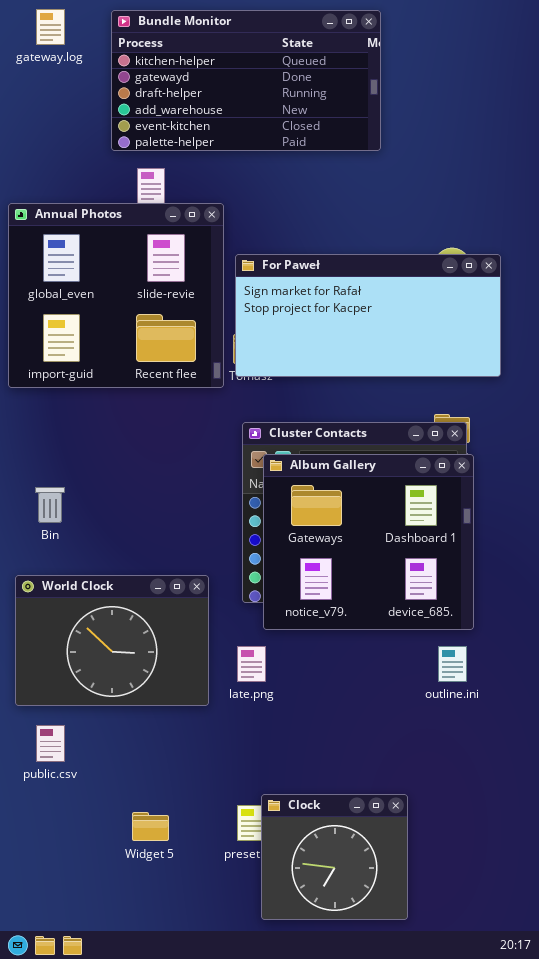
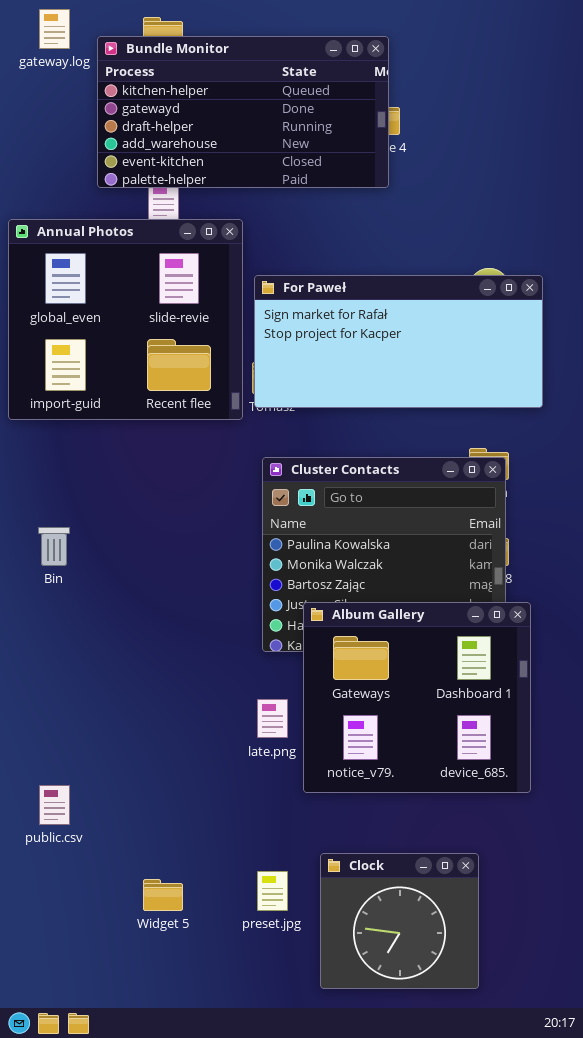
Bundle Monitor: [111,10,381,151] -> [97,36,389,188], moved
Album Gallery: [263,454,474,630] -> [303,602,531,793], moved
World Clock: [15,575,209,706] -> none, closed
Clock: [261,794,408,920] -> [320,853,479,989], moved

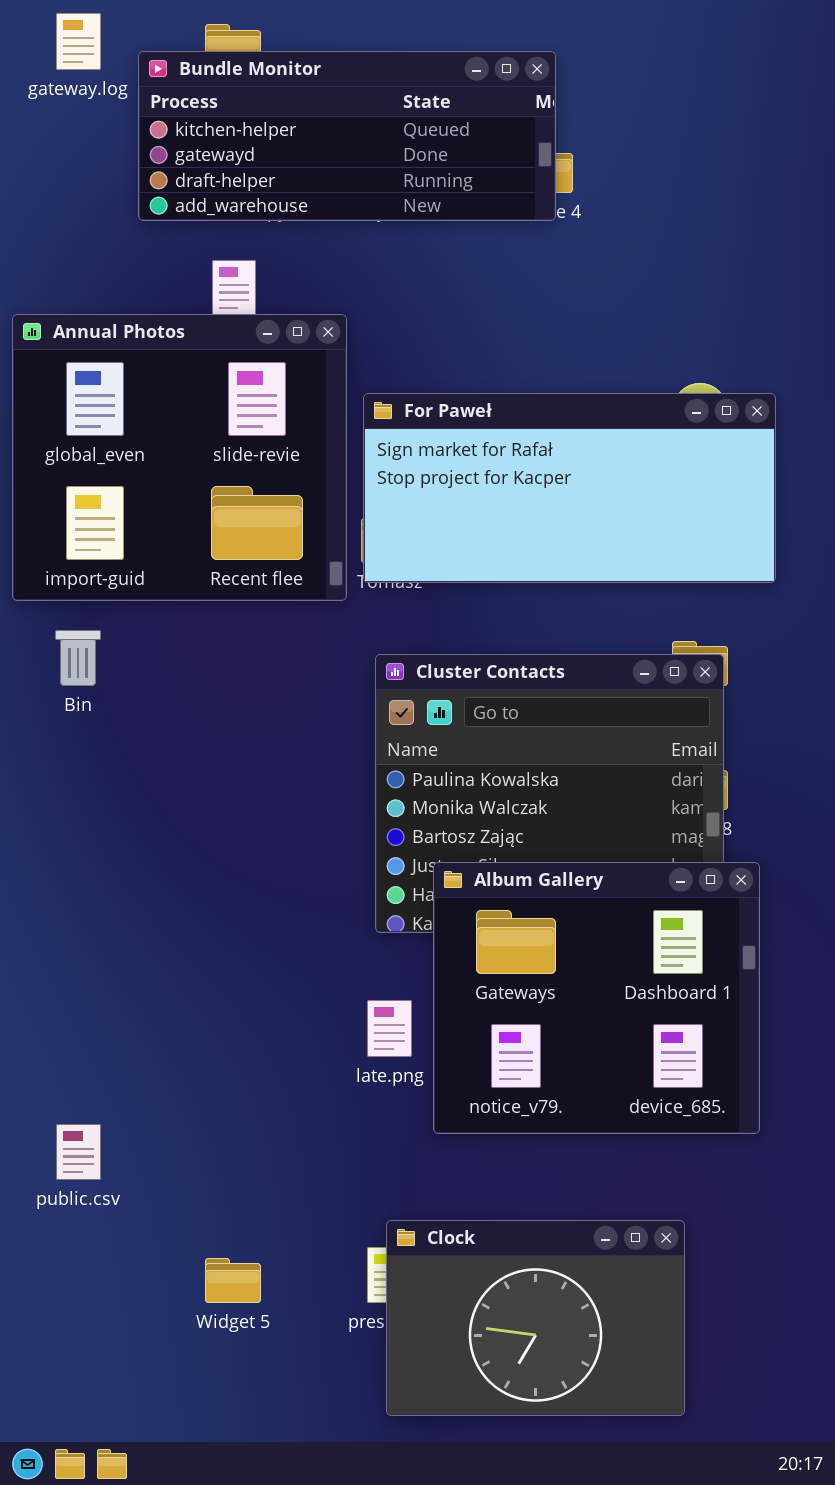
Bundle Monitor: [97,36,389,188] -> [138,51,556,221], resized
Bin: [38,527,70,566] -> [55,630,101,686], moved
Clock: [320,853,479,989] -> [386,1220,685,1416], resized

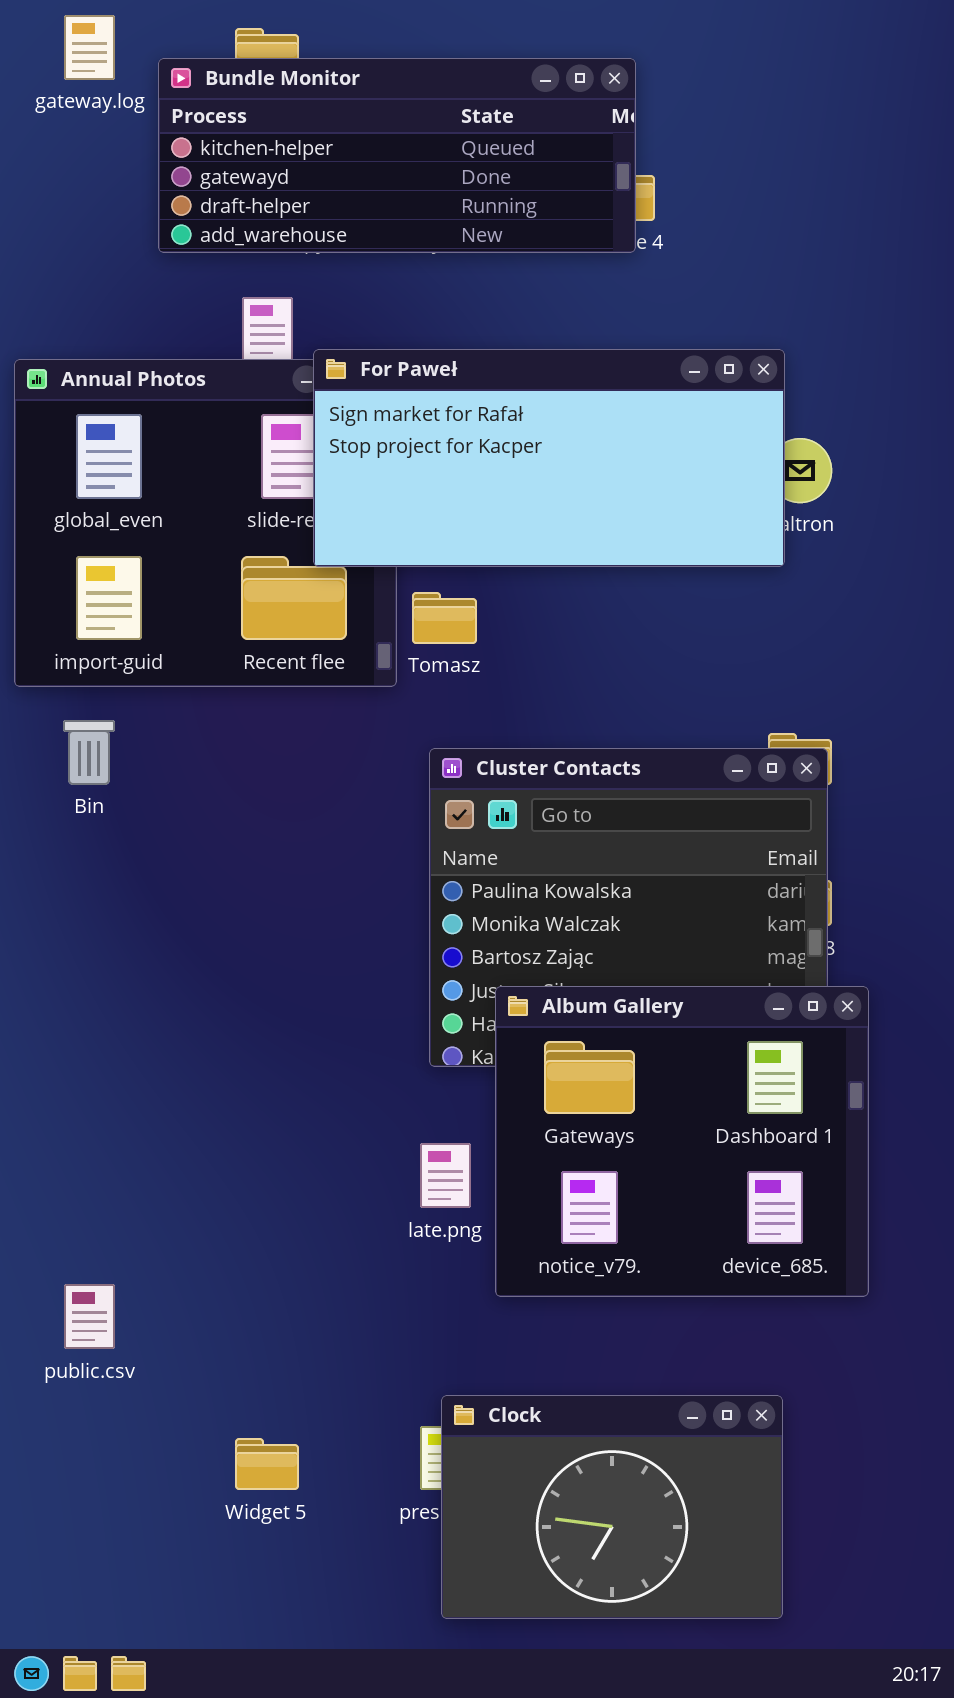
For Paweł: [363,393,776,583] -> [313,349,785,567], moved

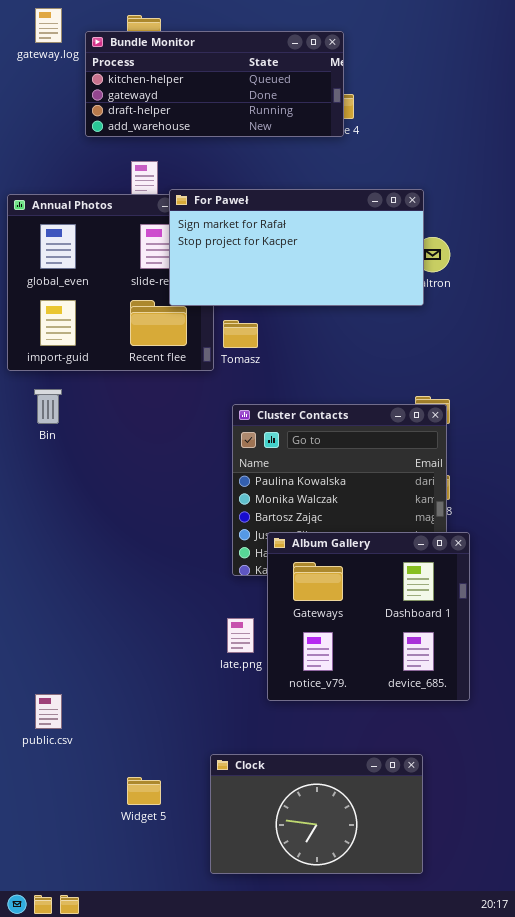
Clock: [441,1395,783,1619] -> [210,754,423,874], resized

